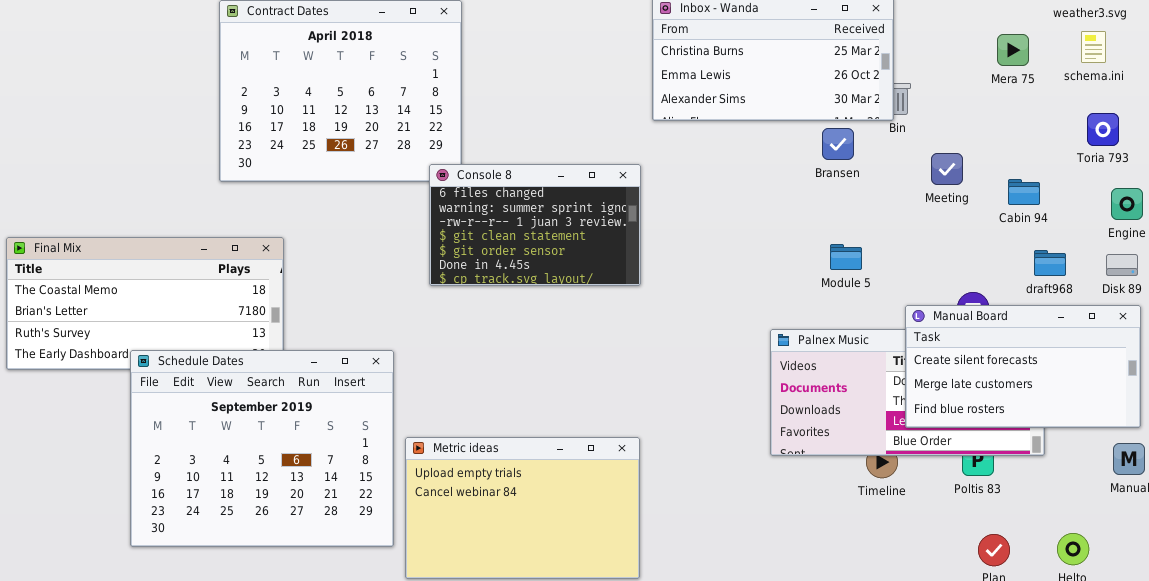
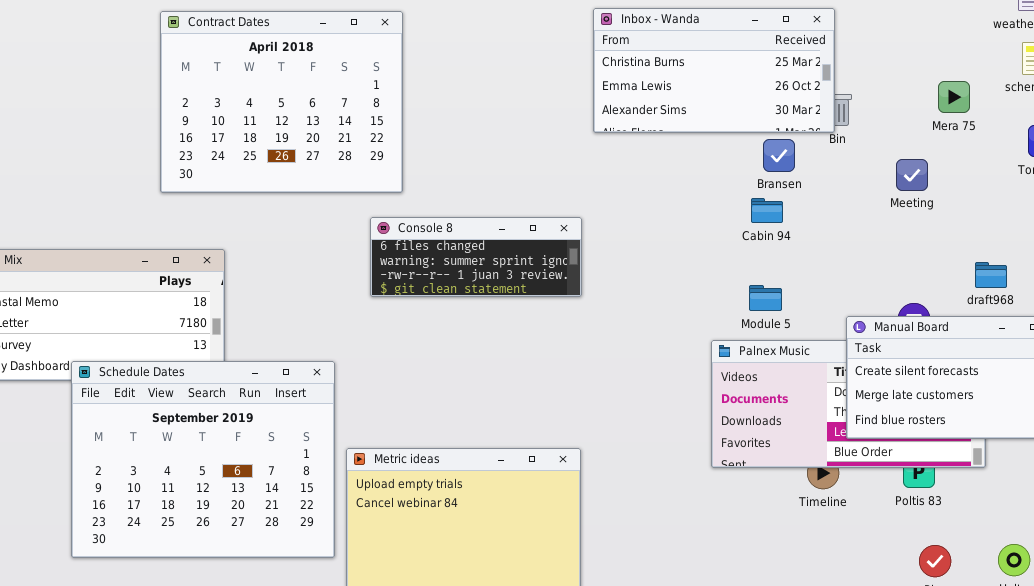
Mera 75: [997,34,1029,66] -> [938,81,970,113], moved
Meeting: [931,153,963,185] -> [896,159,928,191], moved
Console 8: [429,164,641,286] -> [370,217,582,297], resized
Cabin 94: [1008,179,1040,205] -> [751,198,783,223], moved
Module 5: [830,244,862,270] -> [749,285,782,311], moved

